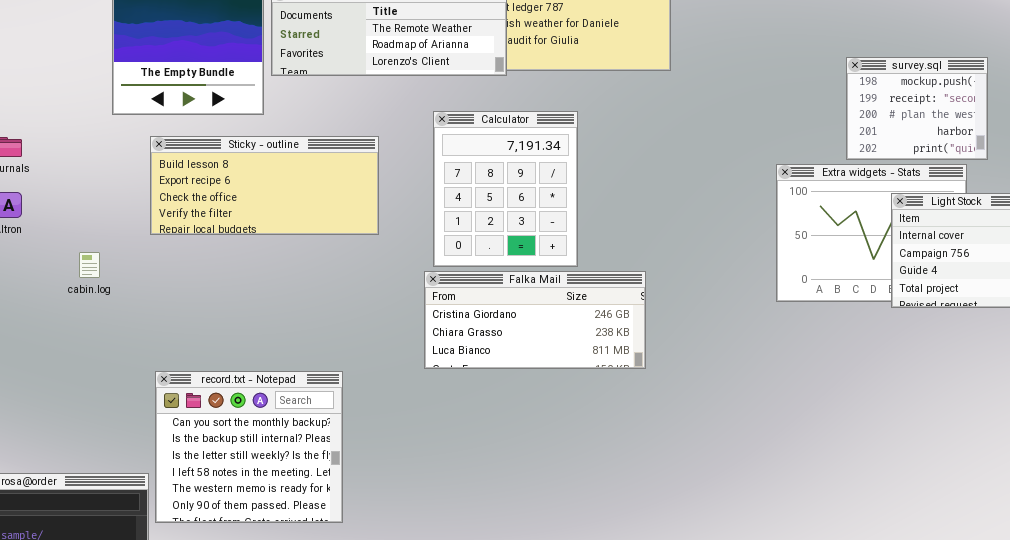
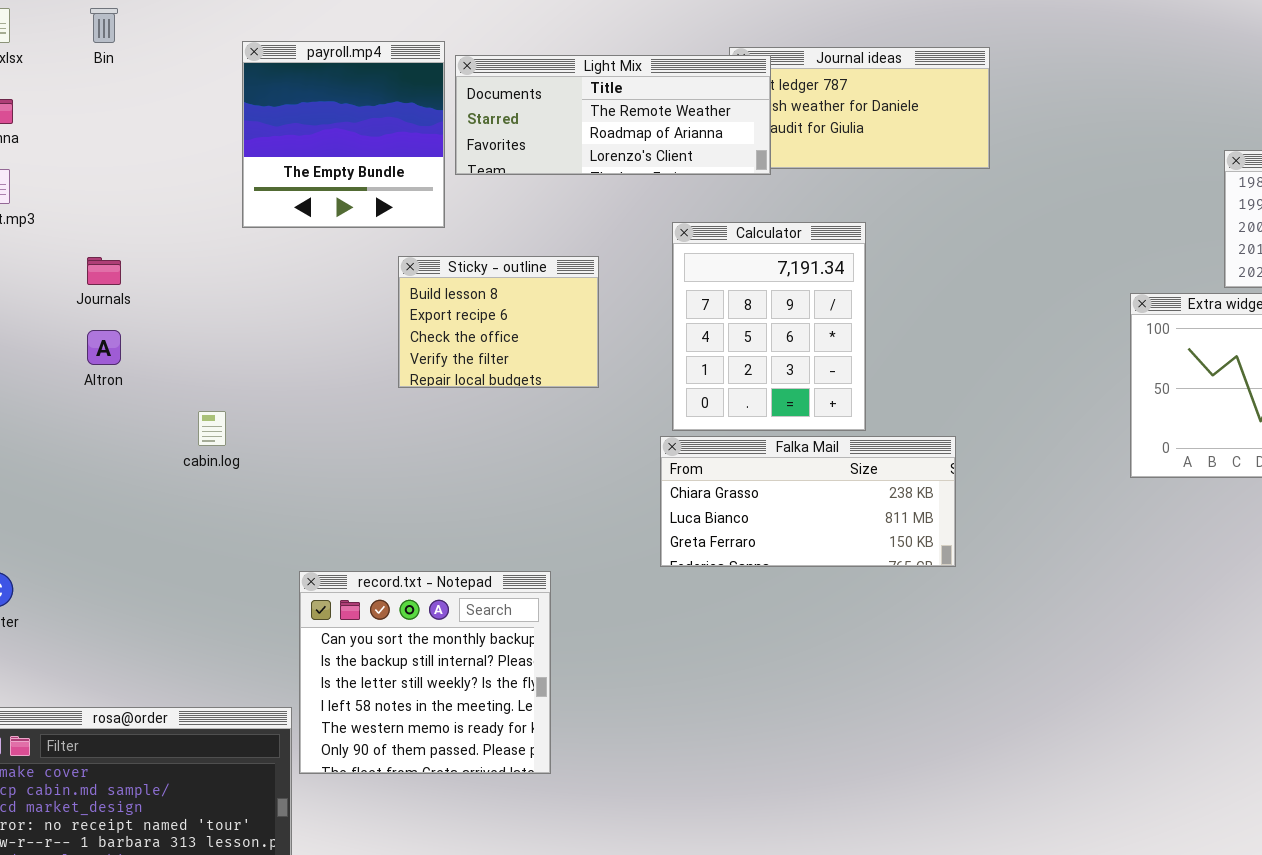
Sticky - outline: [150,136,379,235] -> [398,256,599,388], resized
Falka Mail: [424,271,646,369] -> [660,436,956,567], scrolled down 1 row

